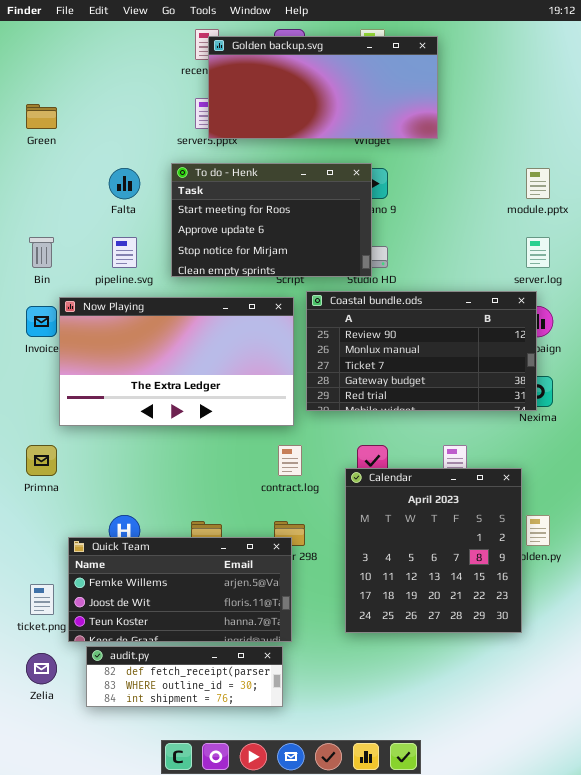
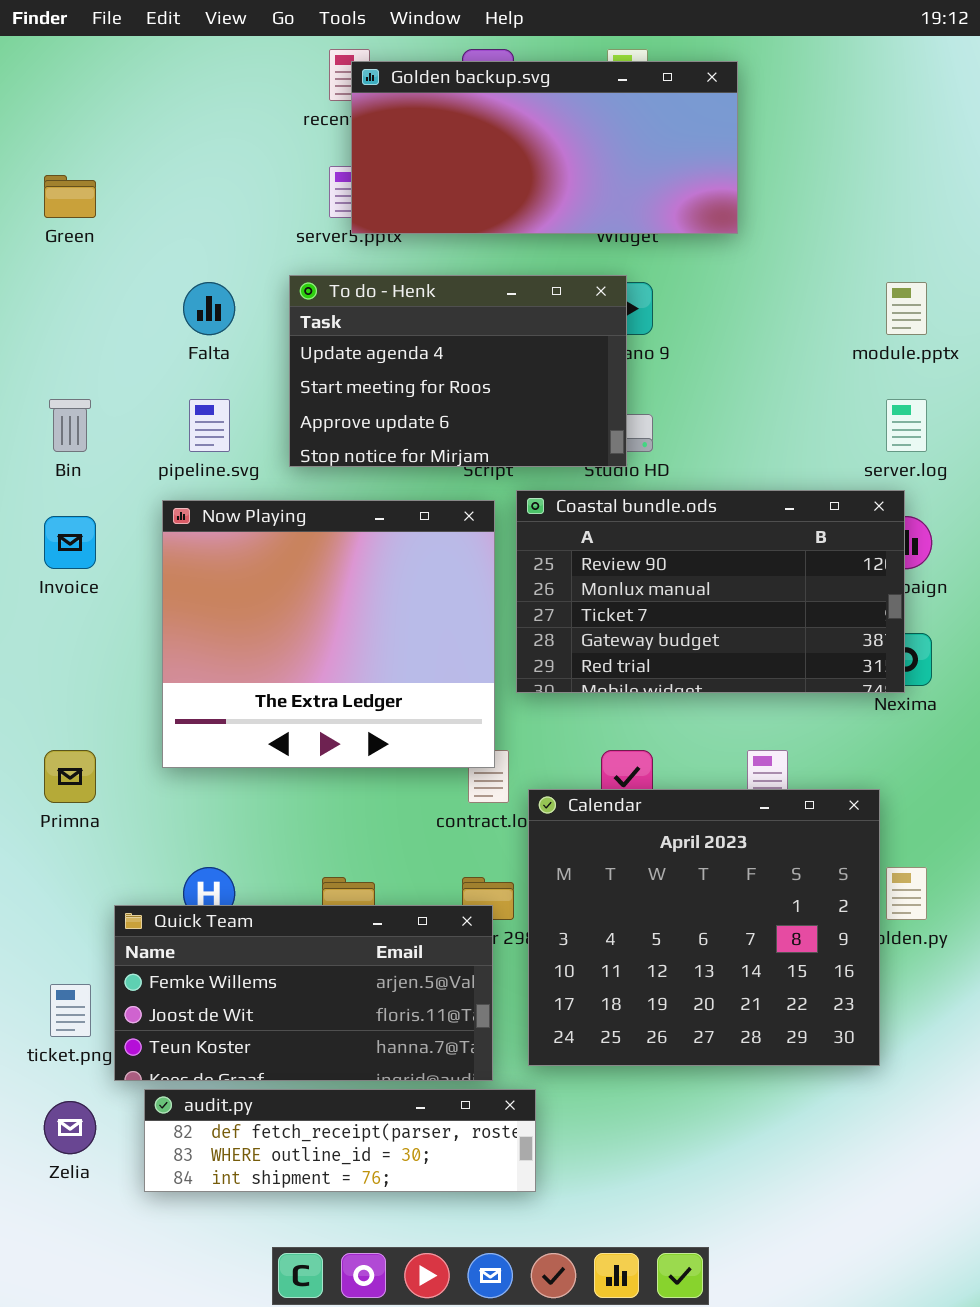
To do - Henk: [171,163,372,277] -> [289,275,627,467], scrolled up 1 row
Now Playing: [59,297,294,426] -> [162,500,495,768], resized
Calendar: [345,468,522,633] -> [528,789,880,1066], resized
audit.py: [86,646,283,707] -> [144,1089,536,1192], resized

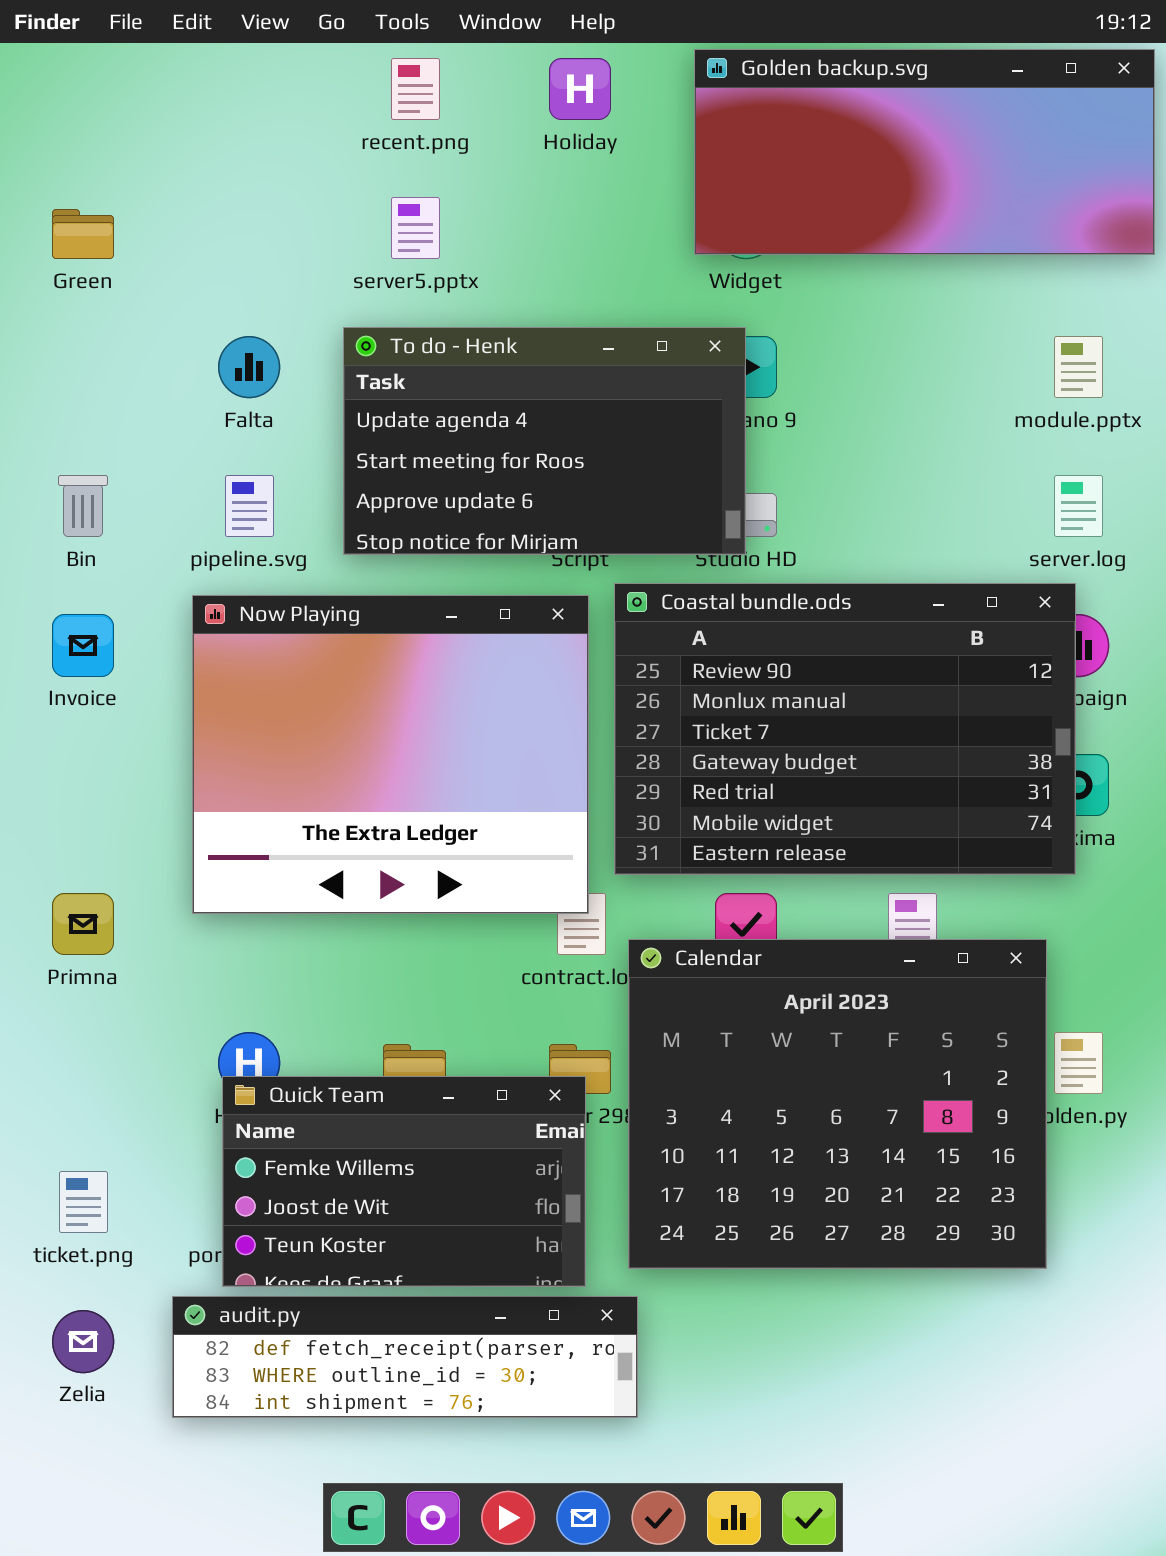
Golden backup.svg: [351,61,738,234] -> [694,49,1155,255], moved
Coastal bundle.ods: [516,490,905,693] -> [614,583,1076,875], resized
Quick Team: [114,905,493,1081] -> [222,1076,586,1287], resized

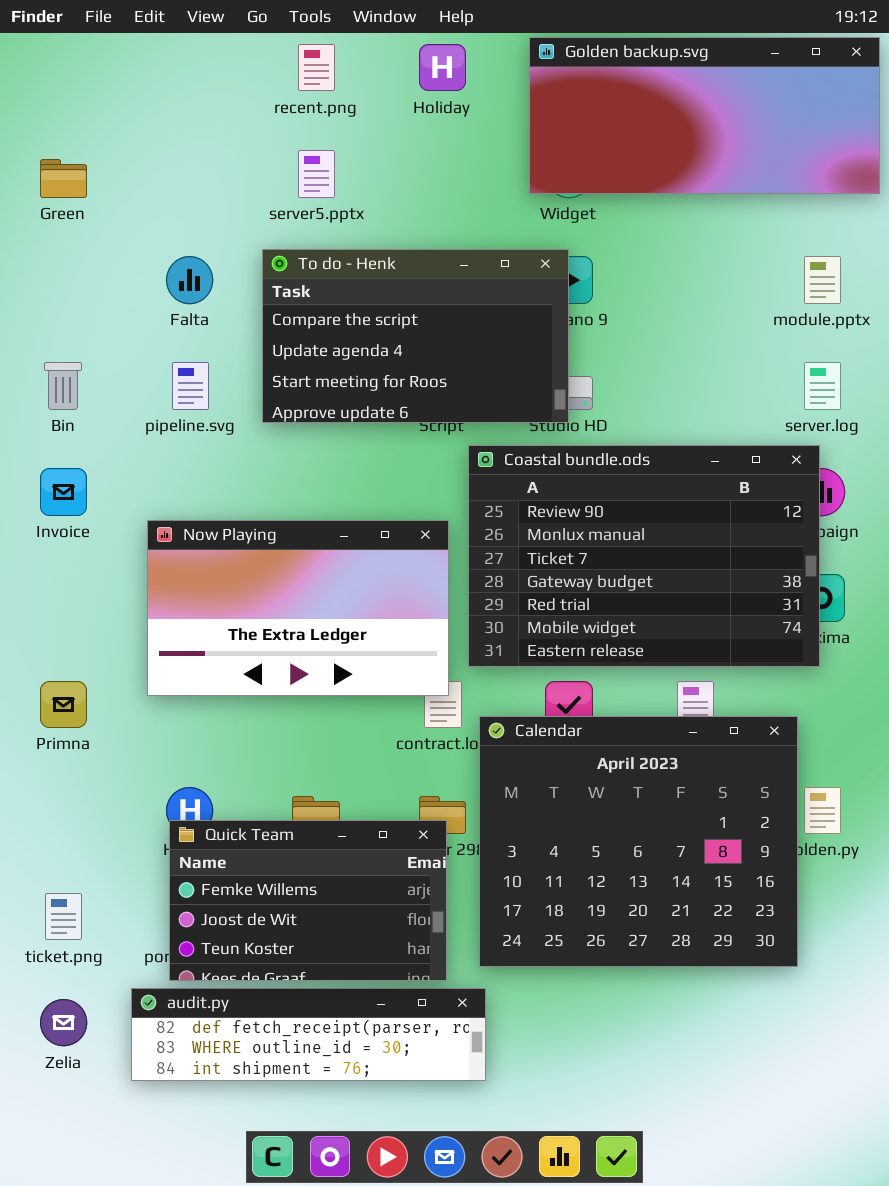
To do - Henk: [343,327,746,555] -> [262,249,569,423], scrolled up 1 row
Now Playing: [192,595,589,914] -> [147,520,449,696], resized

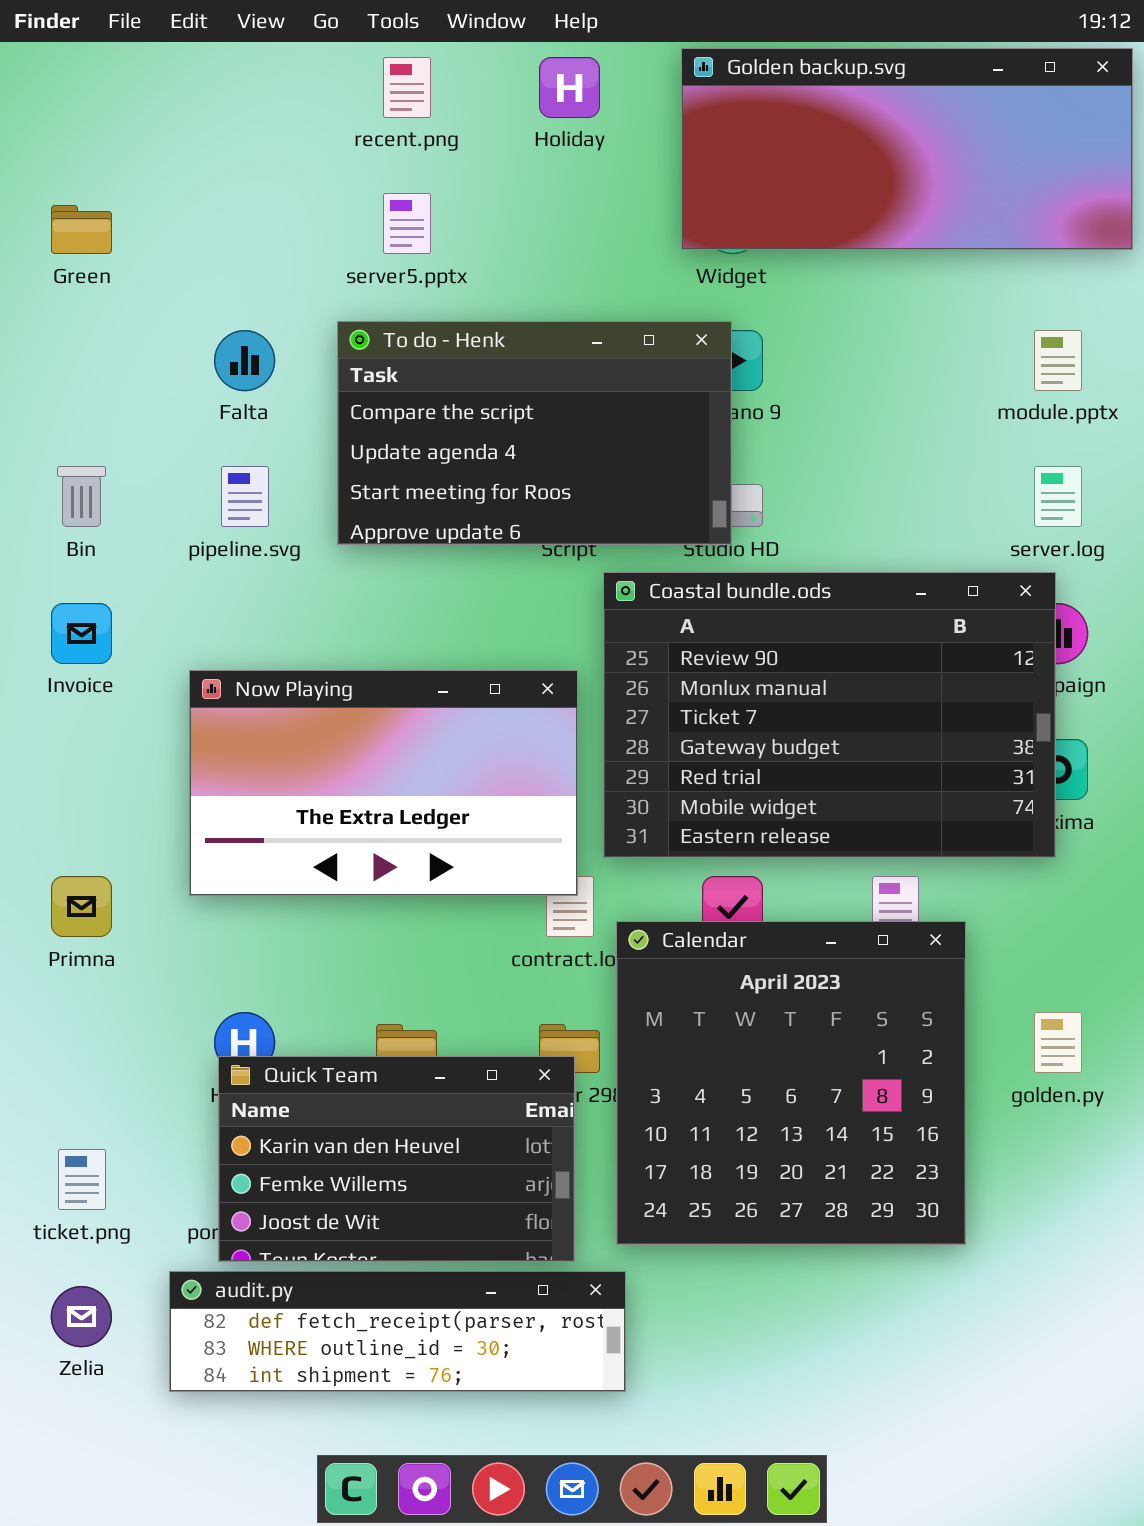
Calendar: [479,716,798,967] -> [616,921,966,1245], resized
Quick Team: [169,820,447,981] -> [218,1056,575,1262], scrolled up 1 row

